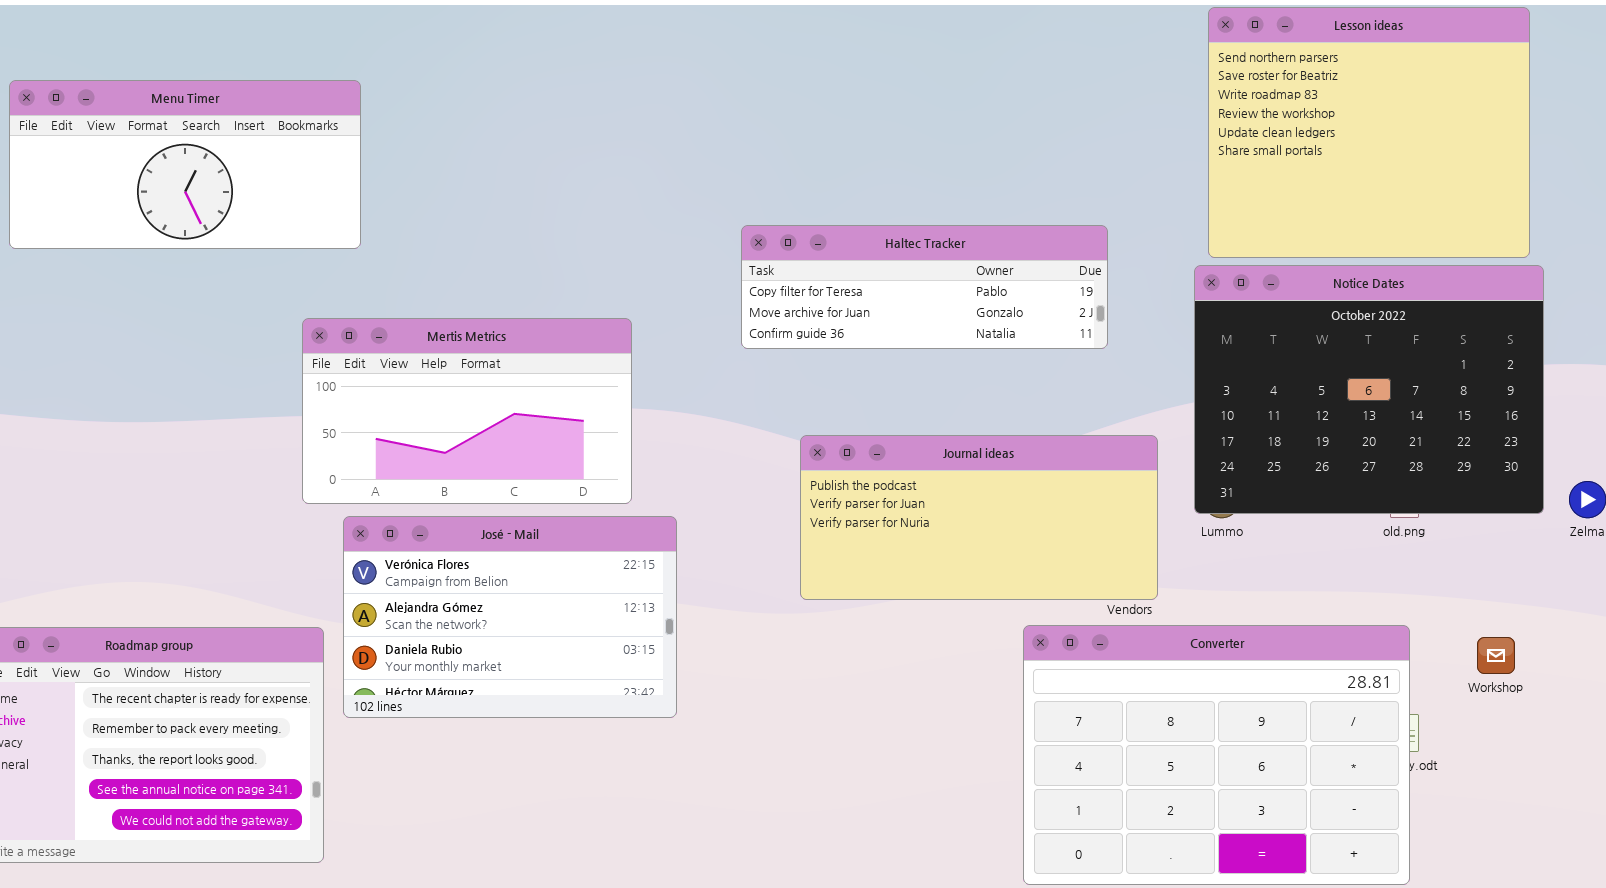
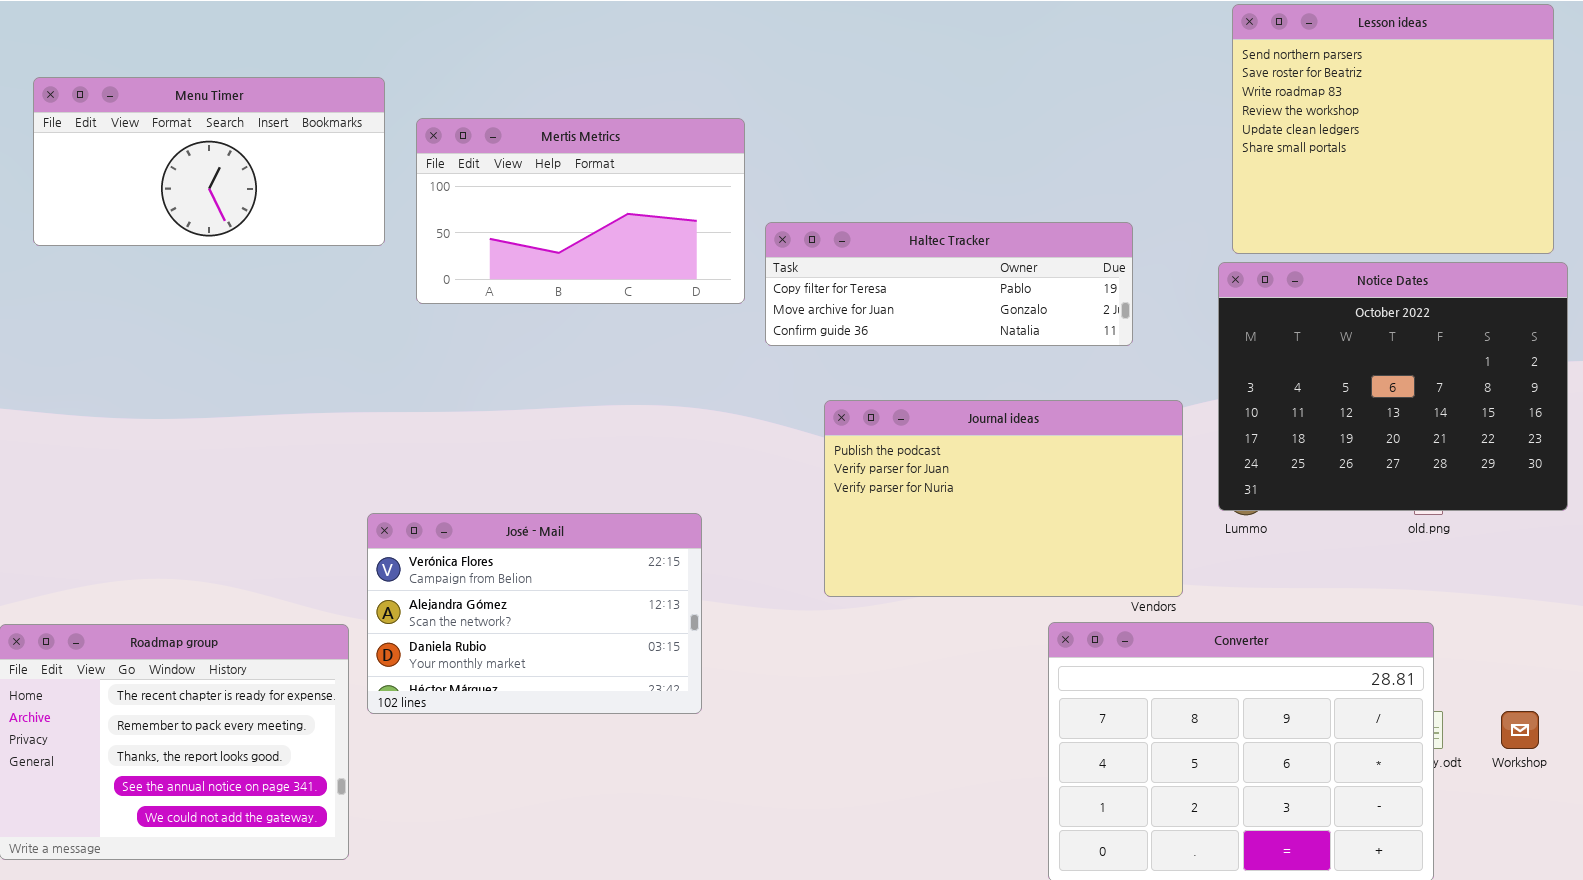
Mertis Metrics: [302,318,632,504] -> [416,118,745,304], moved
Journal ideas: [800,435,1158,600] -> [824,400,1183,597], resized
Workshop: [1477,637,1515,674] -> [1501,711,1539,749], moved

